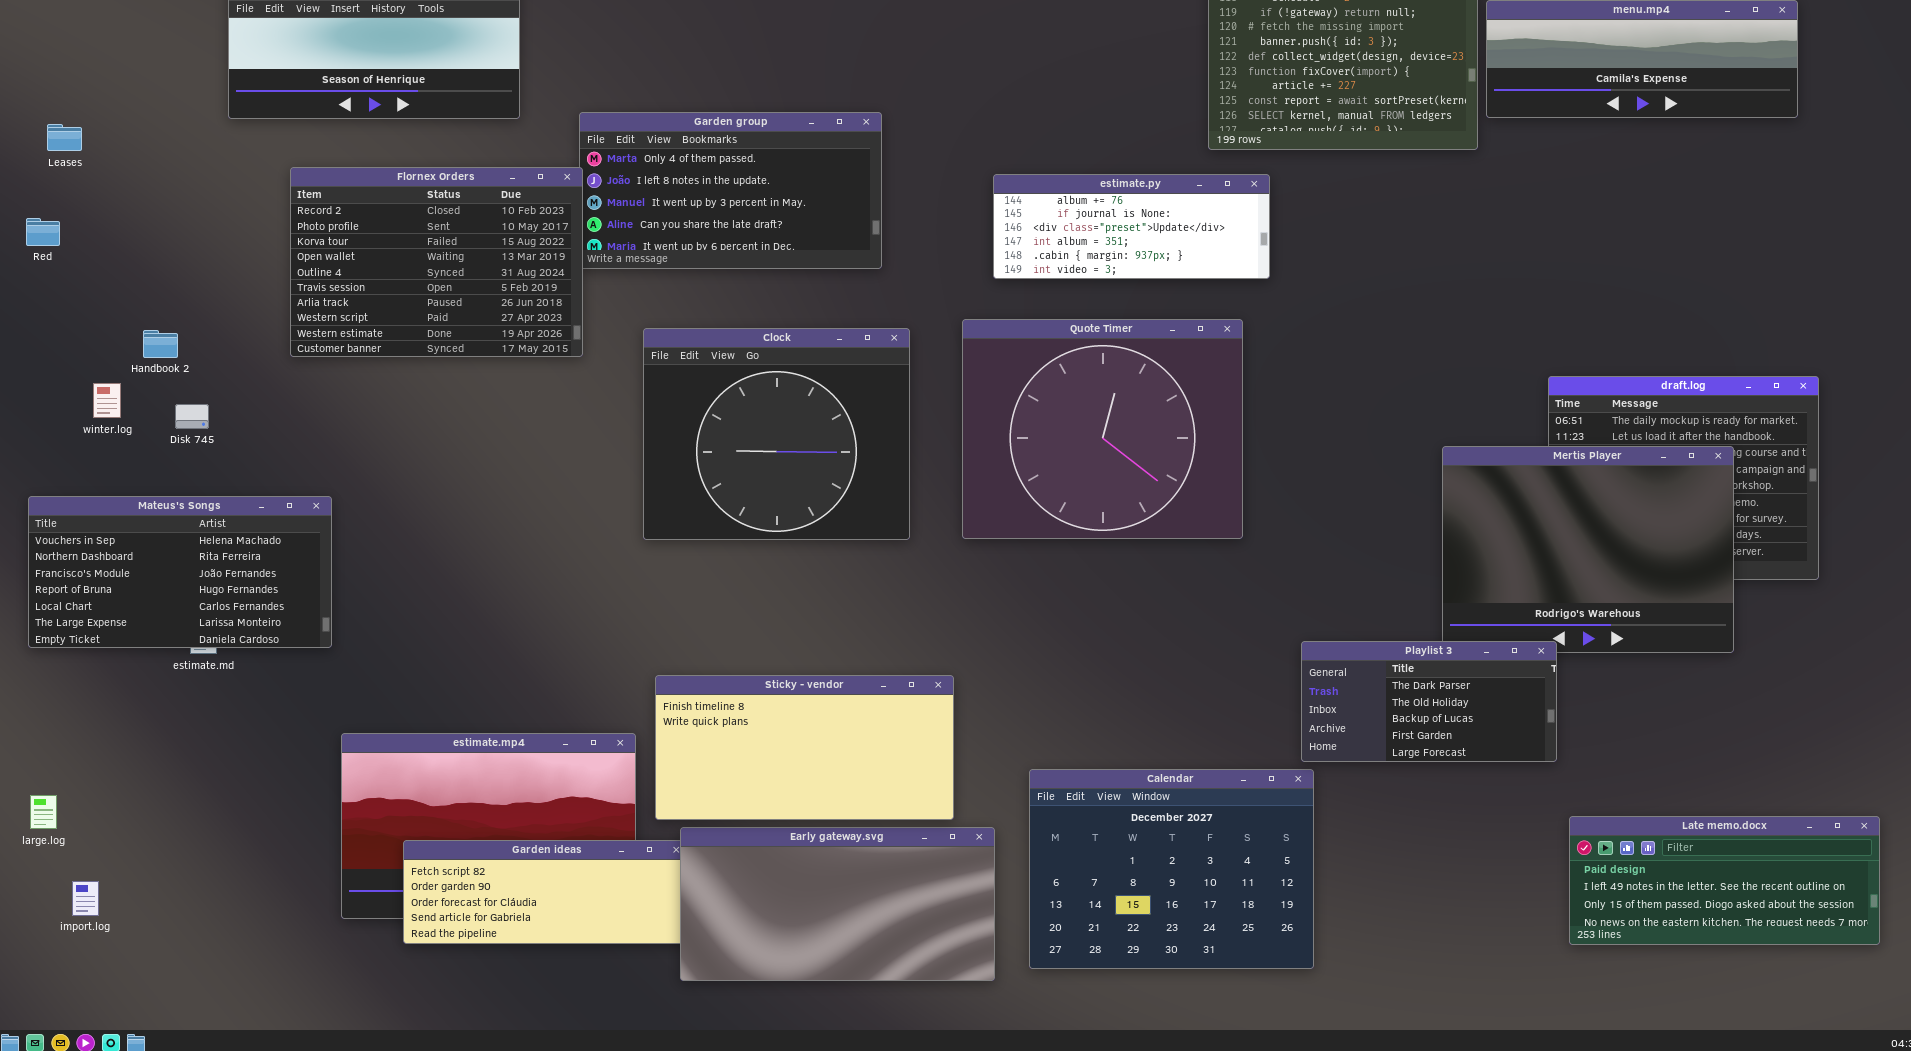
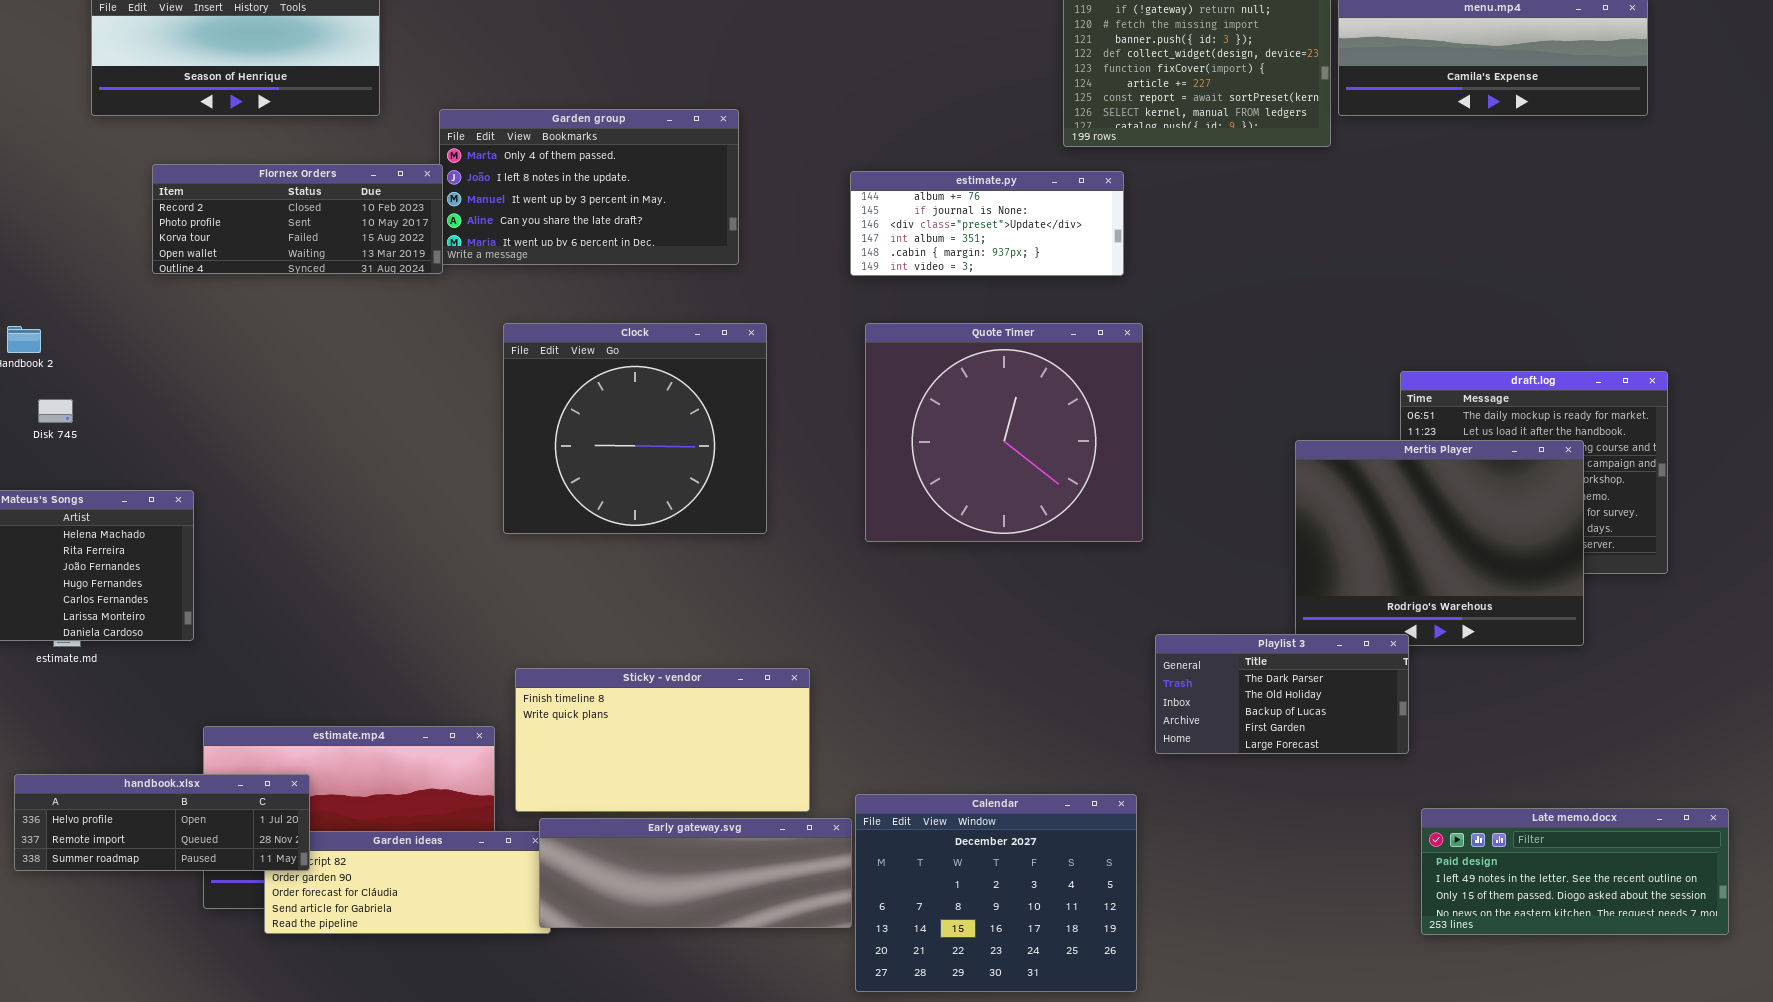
Flornex Orders: [290,167,583,357] -> [152,164,443,274], resized
Quote Timer: [962,319,1243,539] -> [865,323,1143,542], moved
Calendar: [1029,769,1314,969] -> [855,794,1137,992], moved
handbook.xlsx: none -> [14,774,310,871], opened
Early gateway.svg: [680,827,995,981] -> [539,818,852,928], resized

